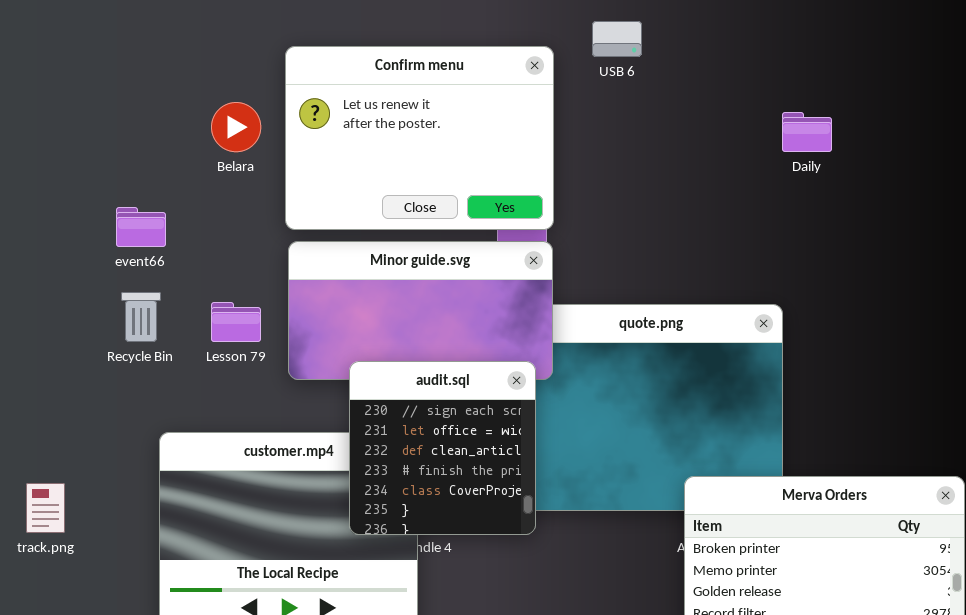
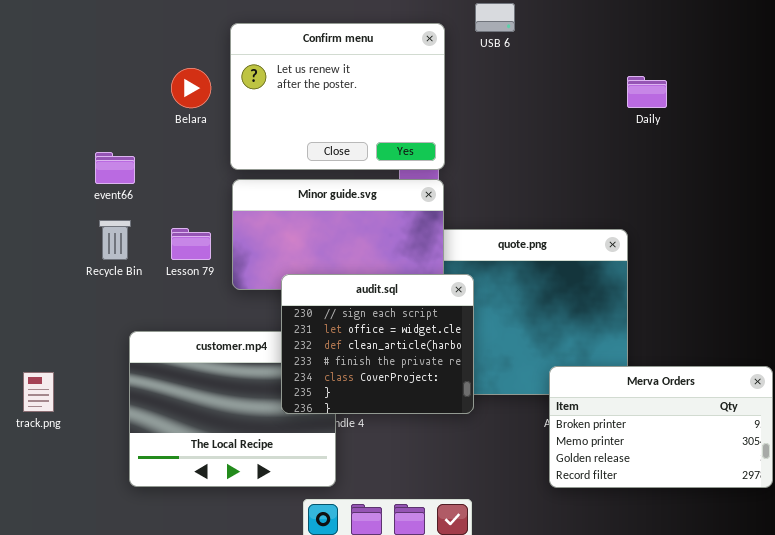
audit.sql: [349,361,536,535] -> [281,274,474,414], resized

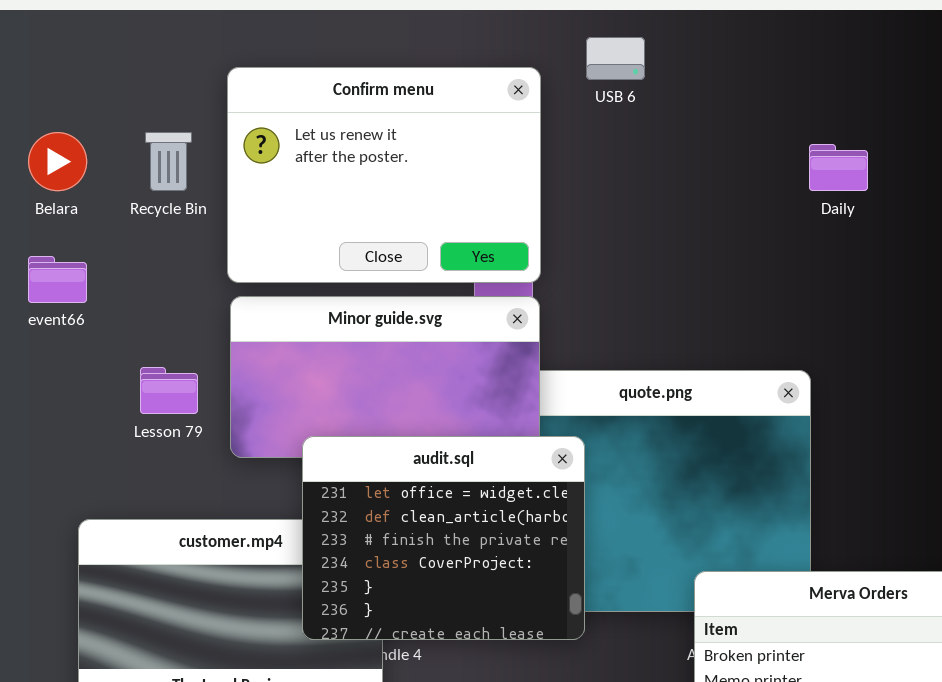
Belara: [171,68,211,108] -> [28,132,87,191], moved
Recycle Bin: [99,220,131,260] -> [145,132,192,191], moved
audit.sql: [281,274,474,414] -> [302,436,585,640], scrolled down 1 row

